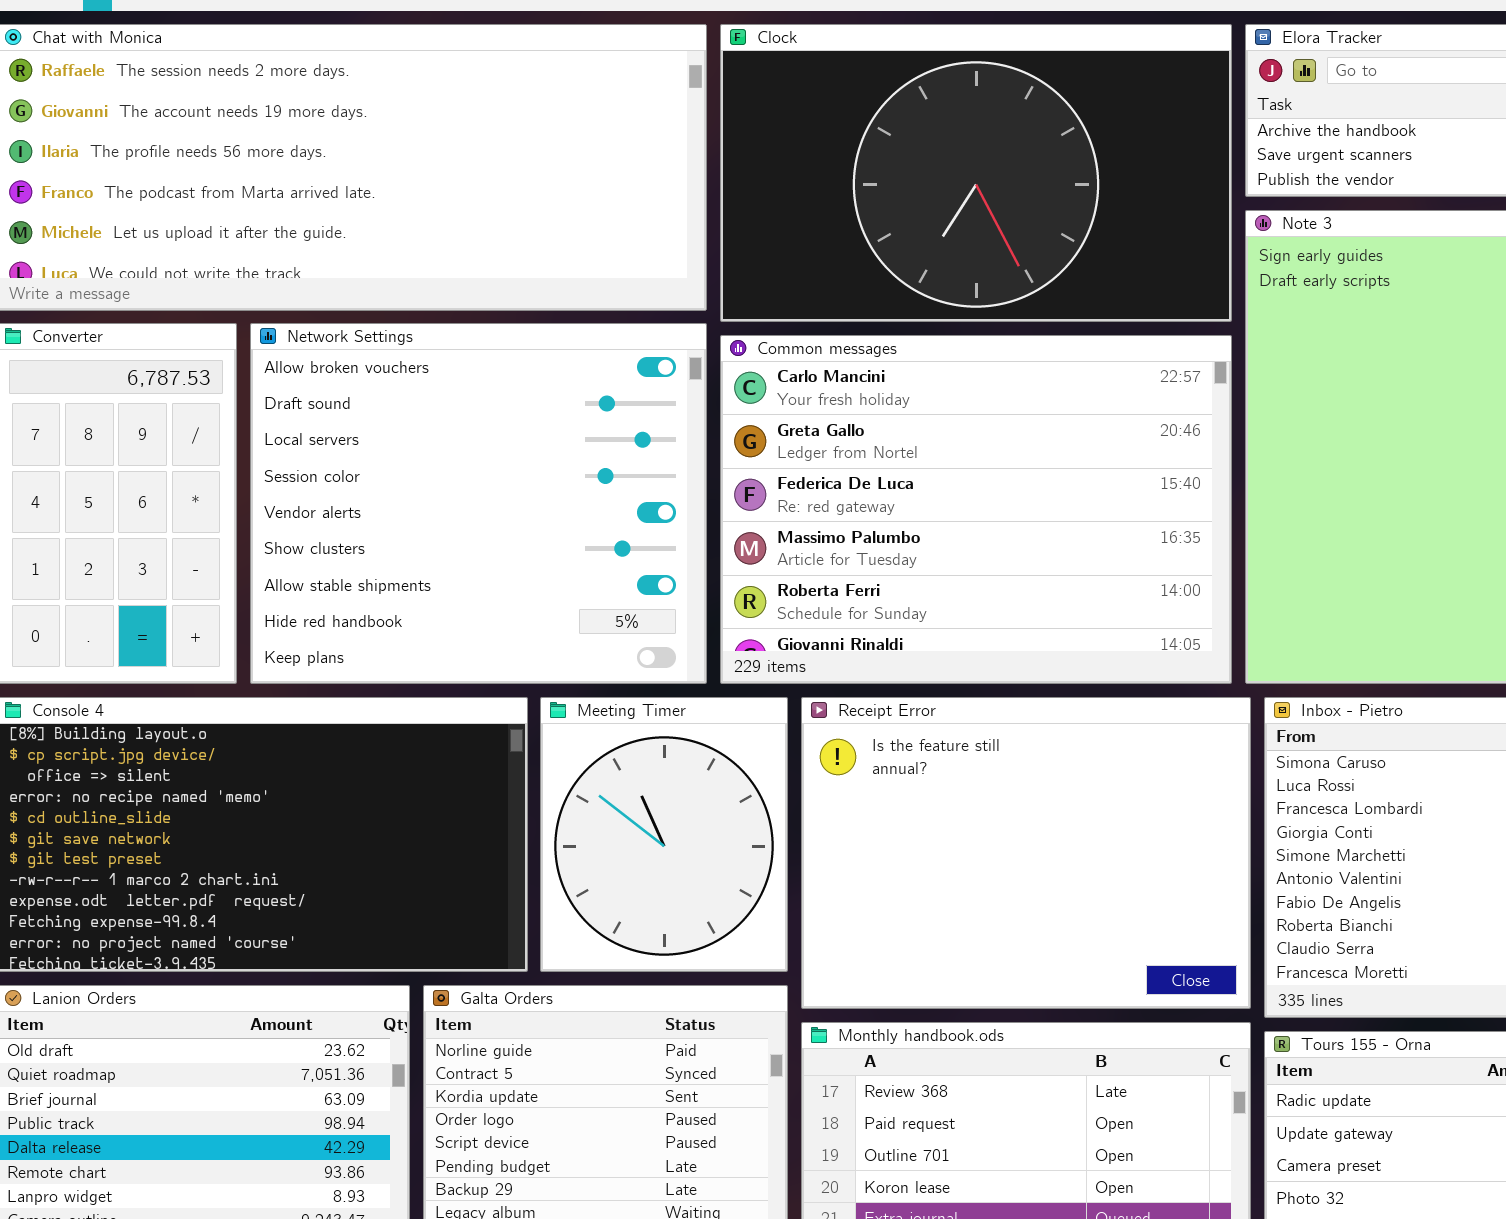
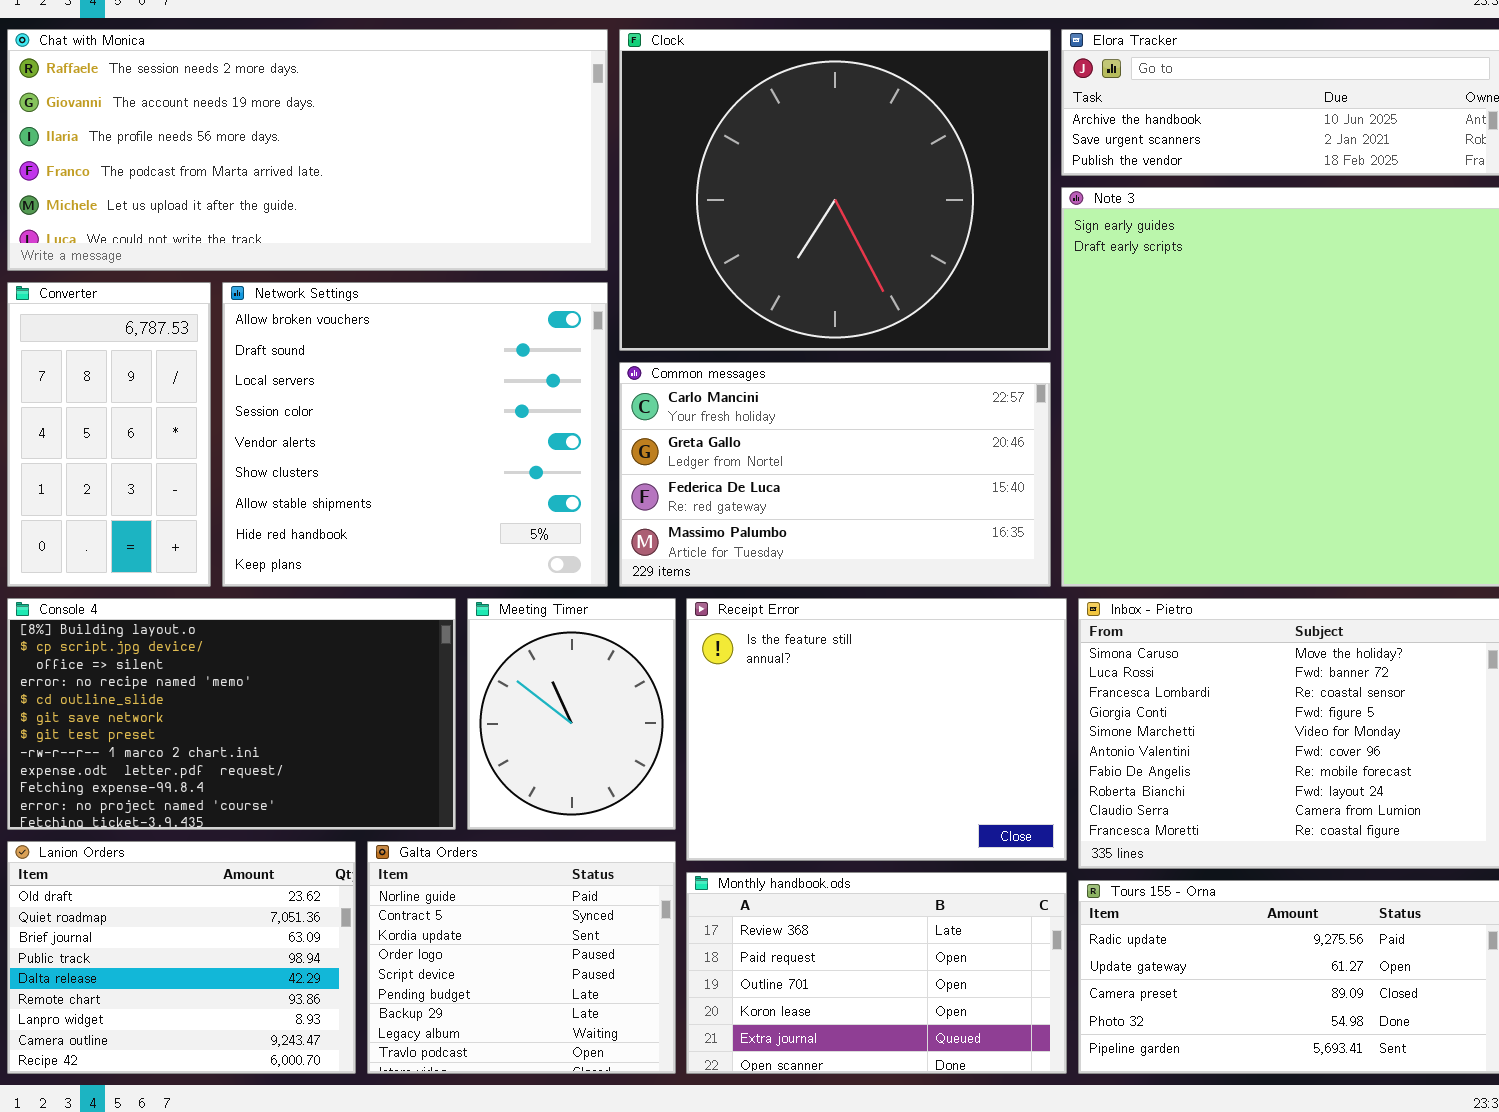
Clock: [720,24,1232,322] -> [619,29,1051,351], resized
Common messages: [720,335,1232,684] -> [619,362,1051,587], resized

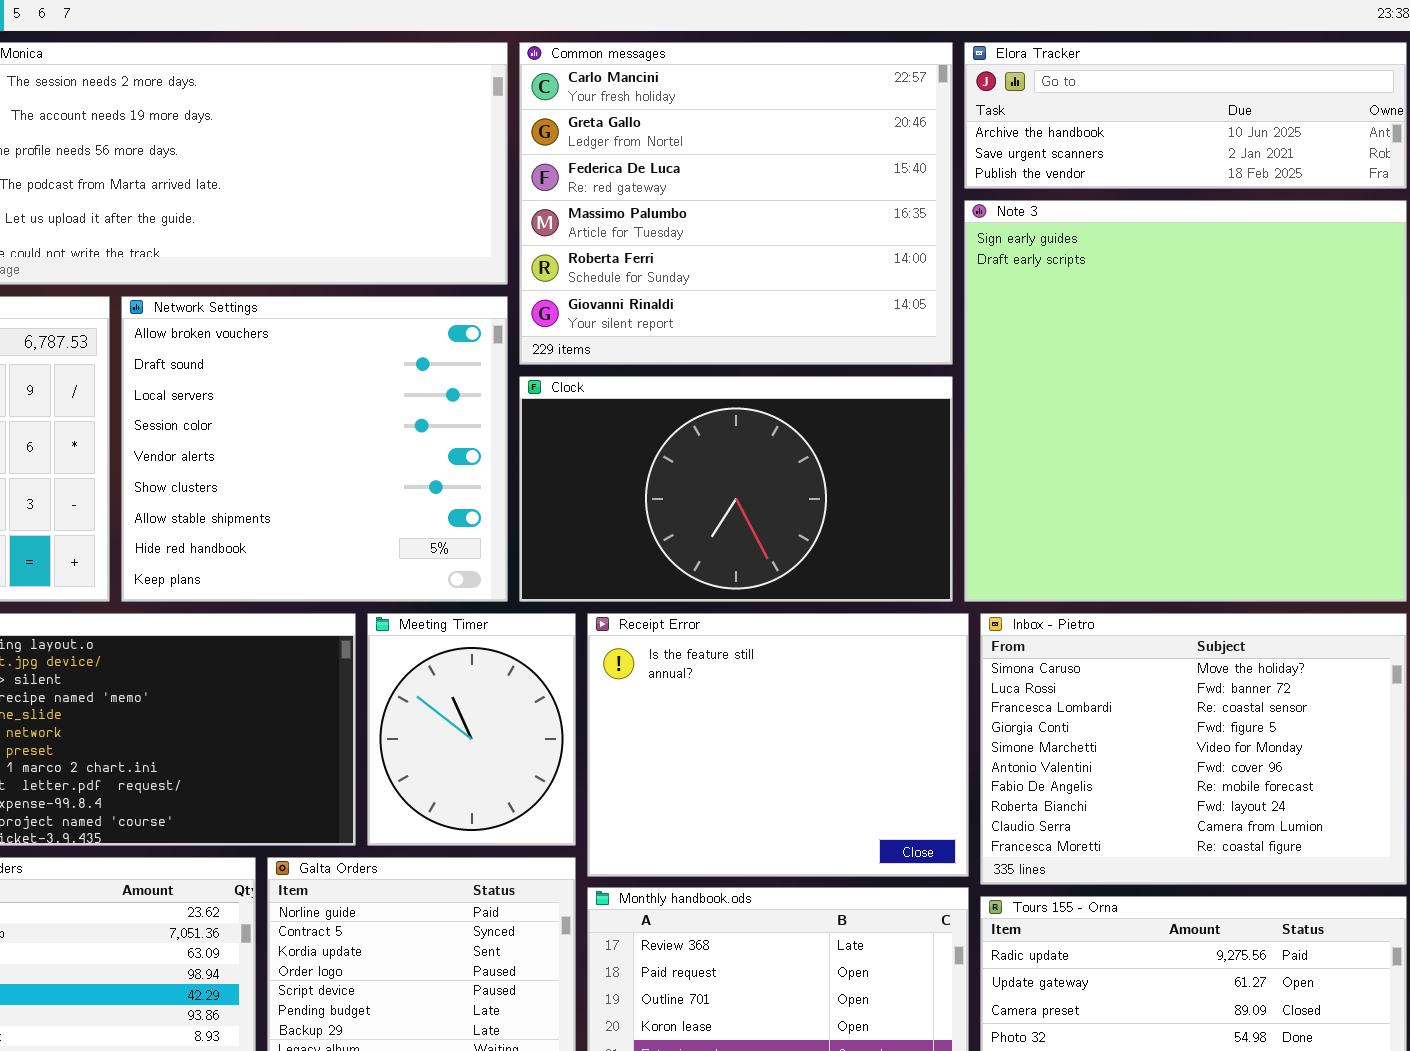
Clock: [619,29,1051,351] -> [519,376,953,602], moved, resized
Common messages: [619,362,1051,587] -> [519,42,953,365], moved, resized

